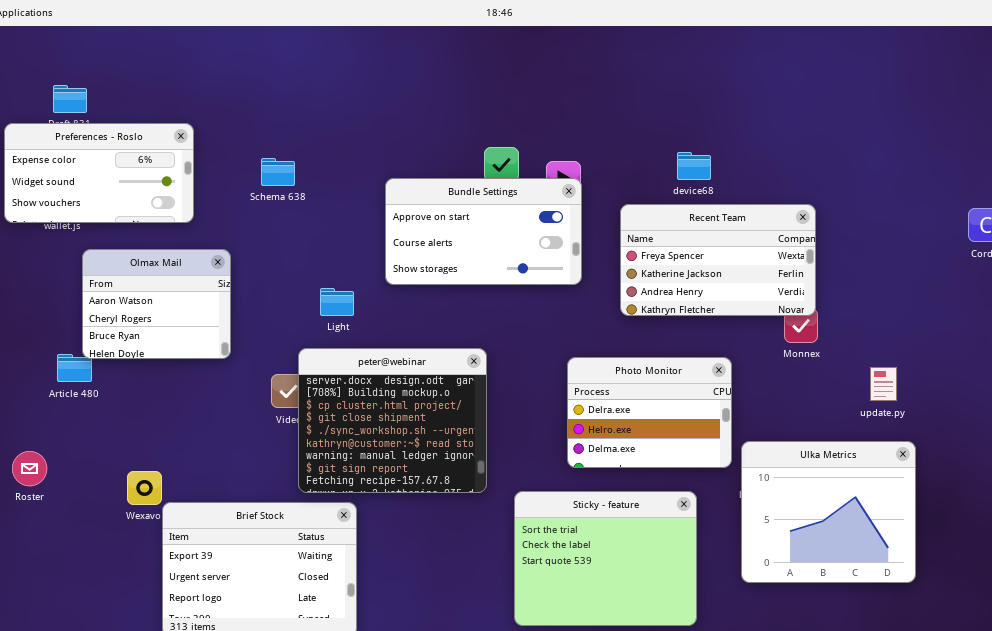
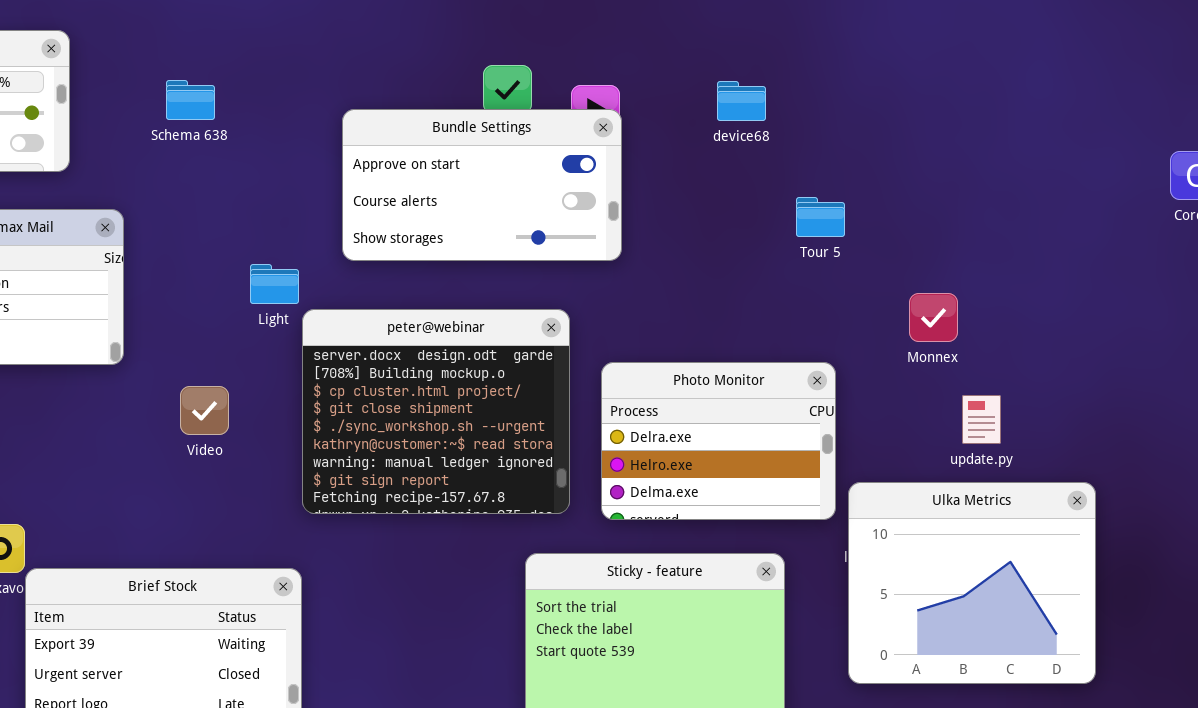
device68: [677,152,711,180] -> [717,81,766,121], moved
Recent Team: [620,204,816,316] -> none, closed
peter@webinar: [298,348,487,493] -> [302,309,570,514], moved
update.py: [870,367,897,401] -> [962,395,1001,444], moved

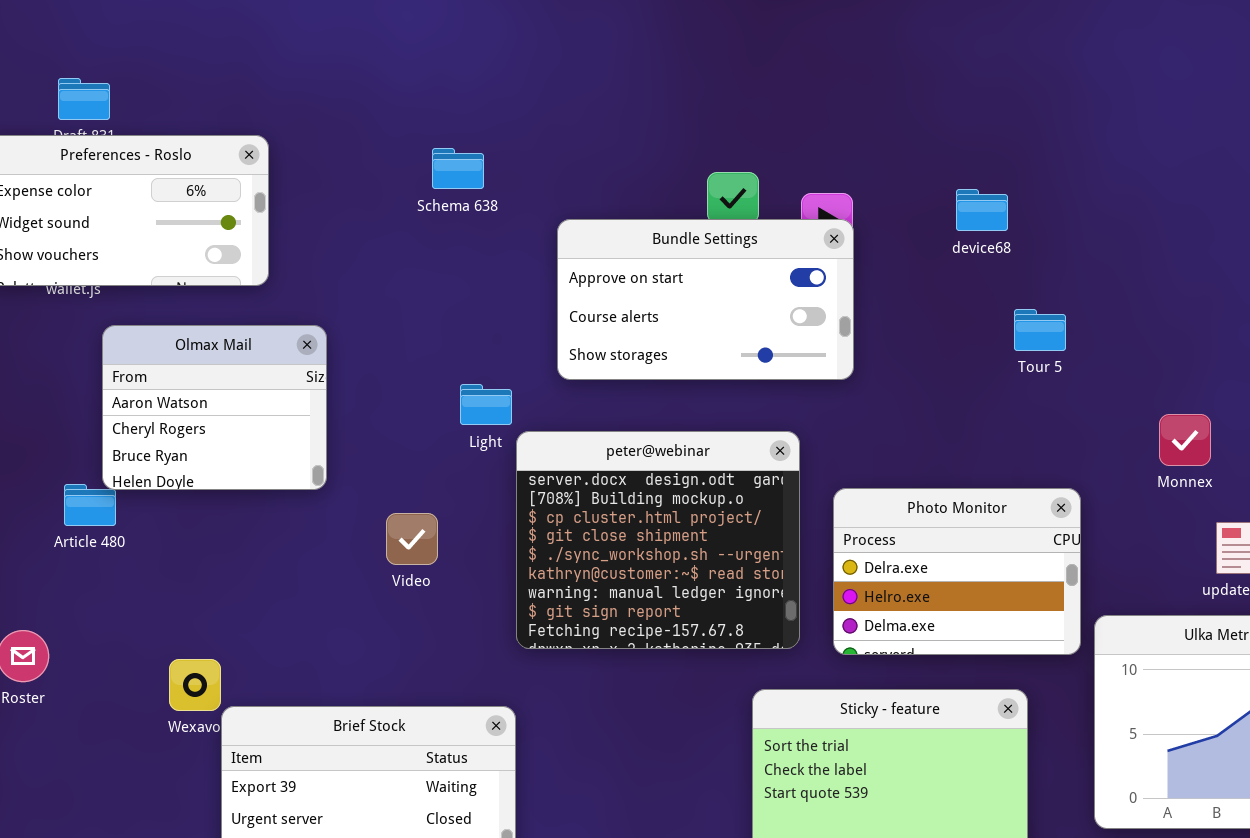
Schema 638: [166,80,215,120] -> [432,148,484,189], moved
Tour 5: [796,197,845,237] -> [1014,309,1066,351], moved

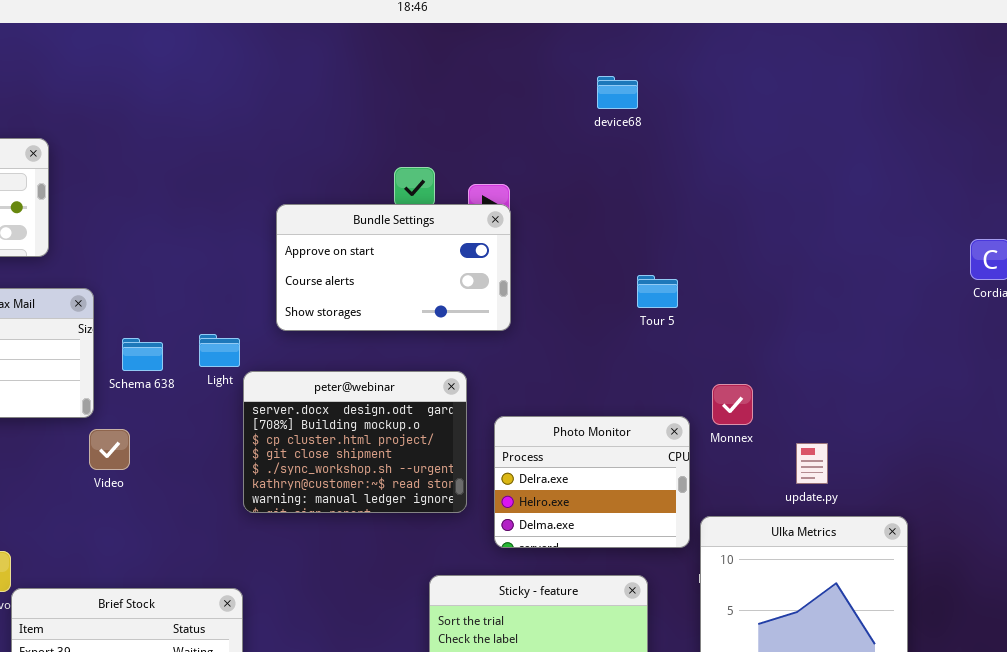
Schema 638: [432,148,484,189] -> [122,338,163,371], moved
device68: [956,189,1008,231] -> [597,76,638,109], moved
Monnex: [1159,414,1211,466] -> [712,384,753,425], moved
peter@webinar: [516,431,800,649] -> [243,371,467,513], resized
Video: [386,513,438,565] -> [89,429,130,470], moved

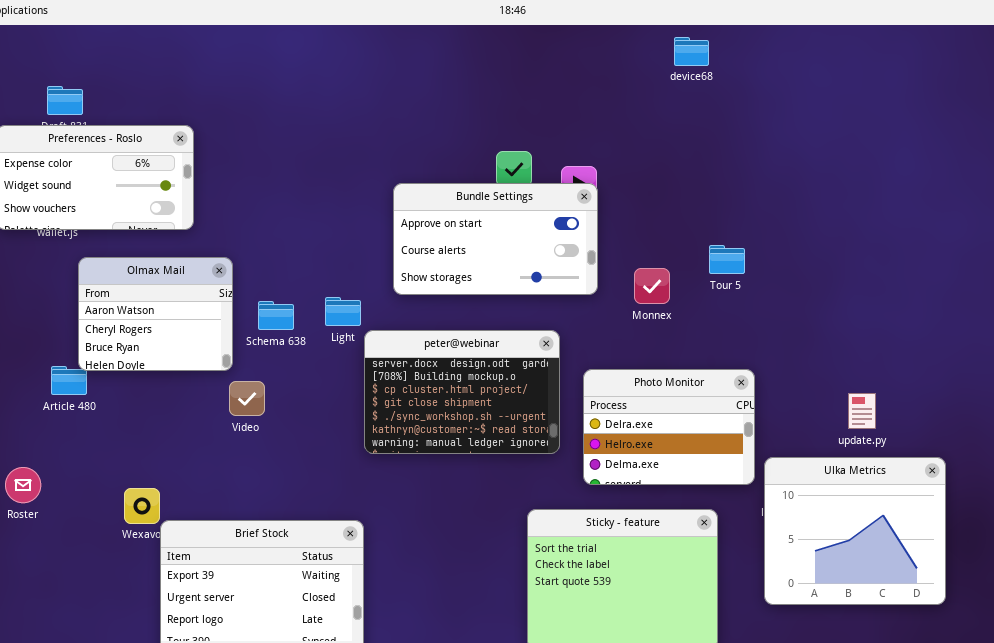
device68: [597,76,638,109] -> [674,37,709,66], moved
Monnex: [712,384,753,425] -> [634,268,670,304], moved

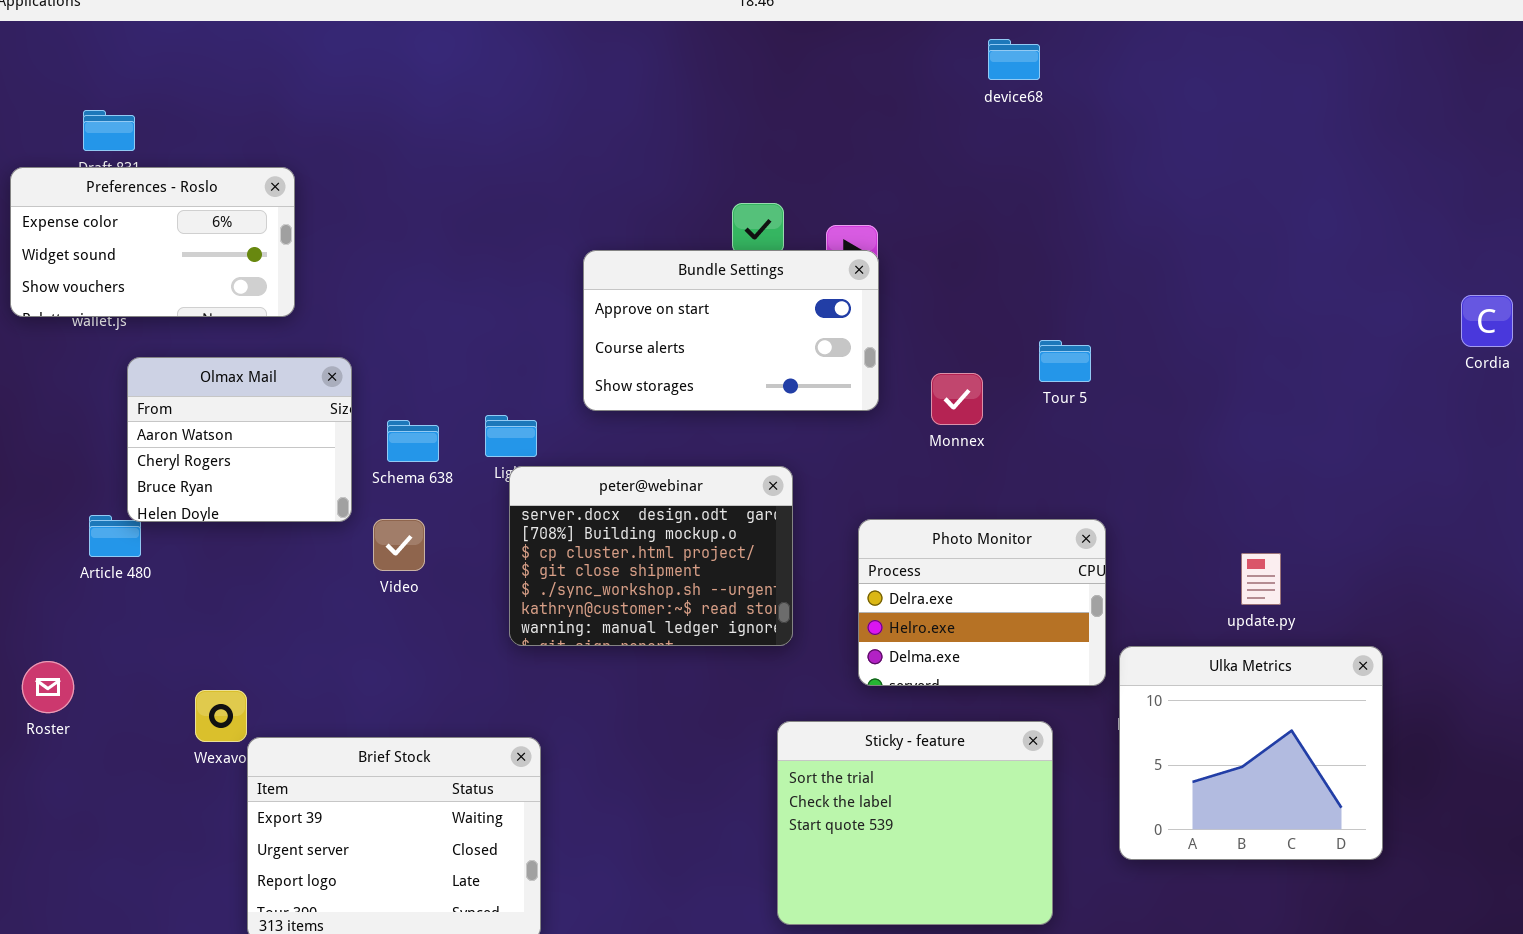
peter@webinar: [364,330,560,454] -> [509,466,793,646], moved
Video: [229,381,265,416] -> [373,519,425,571], moved

